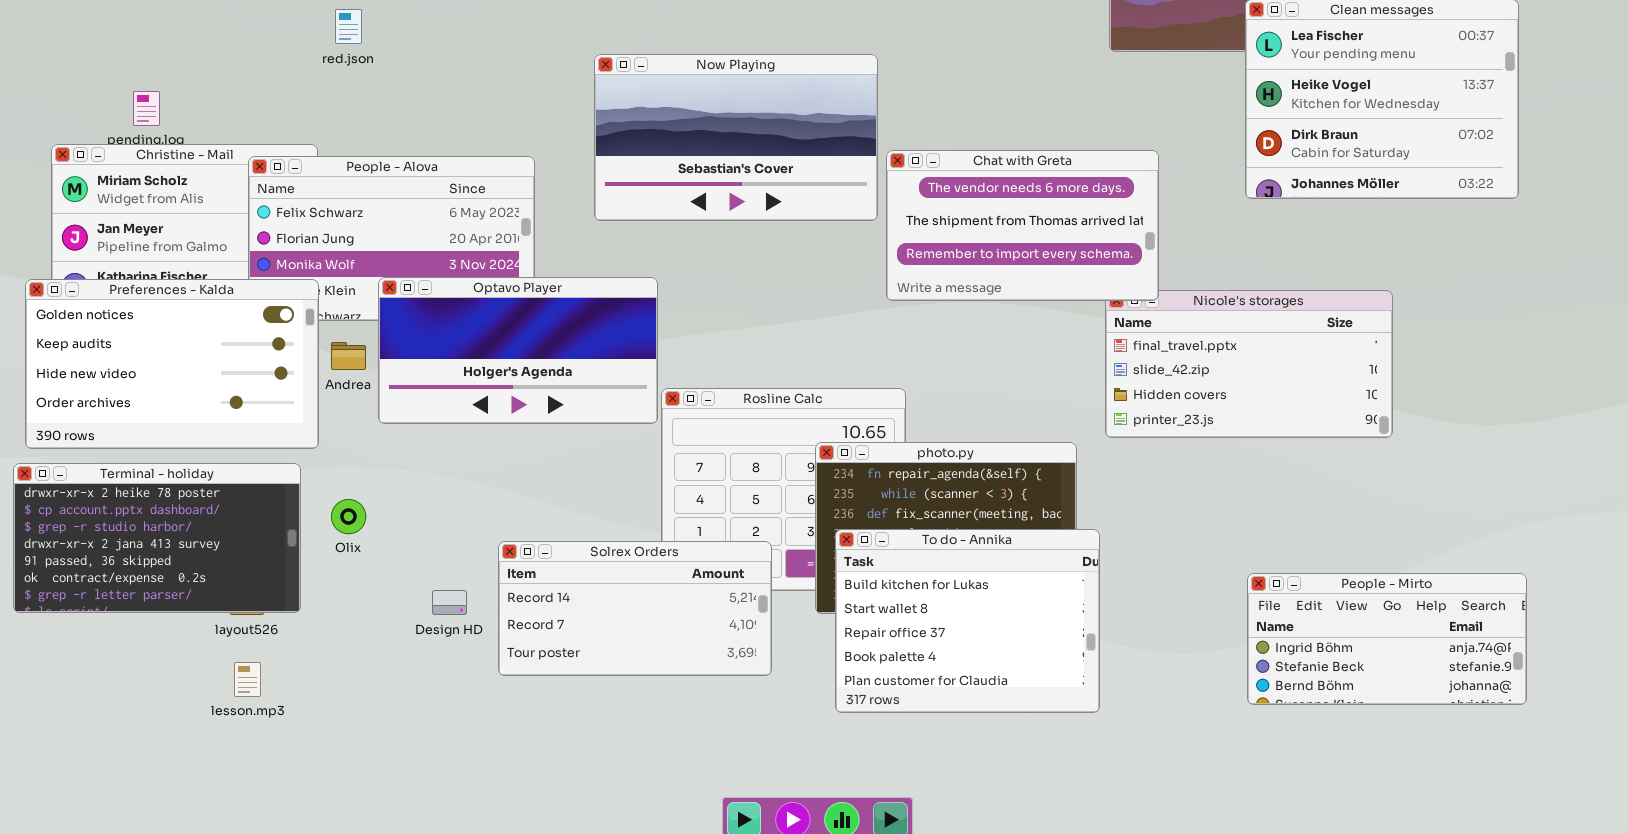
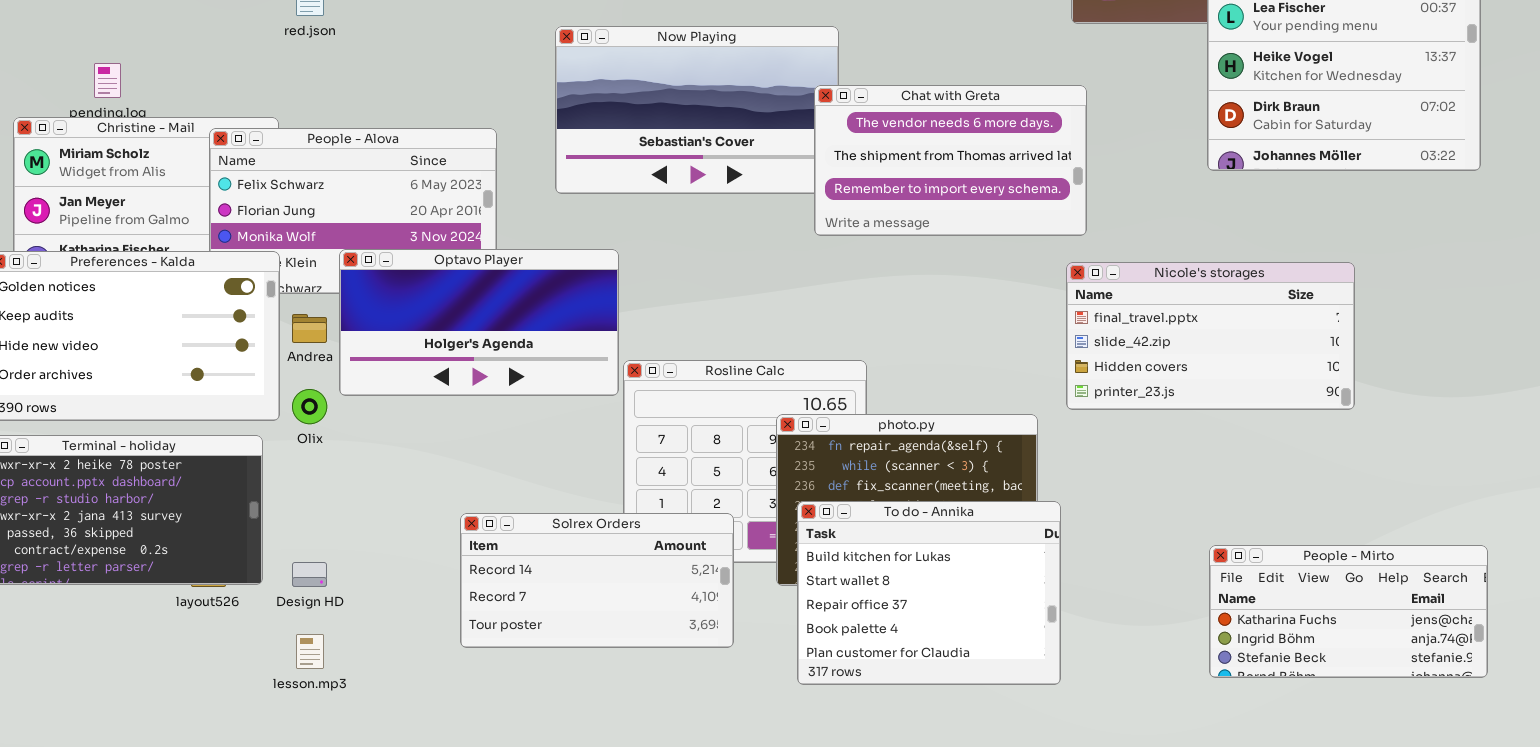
Chat with Greta: [886,150,1159,301] -> [814,85,1087,236], moved
Olix: [331,499,366,534] -> [292,389,327,424], moved
People - Mirto: [1247,573,1527,705] -> [1209,545,1488,678], scrolled up 1 row
Design HD: [432,590,467,615] -> [292,562,327,587], moved
lesson.mp3: [234,662,261,697] -> [296,634,324,669], moved

